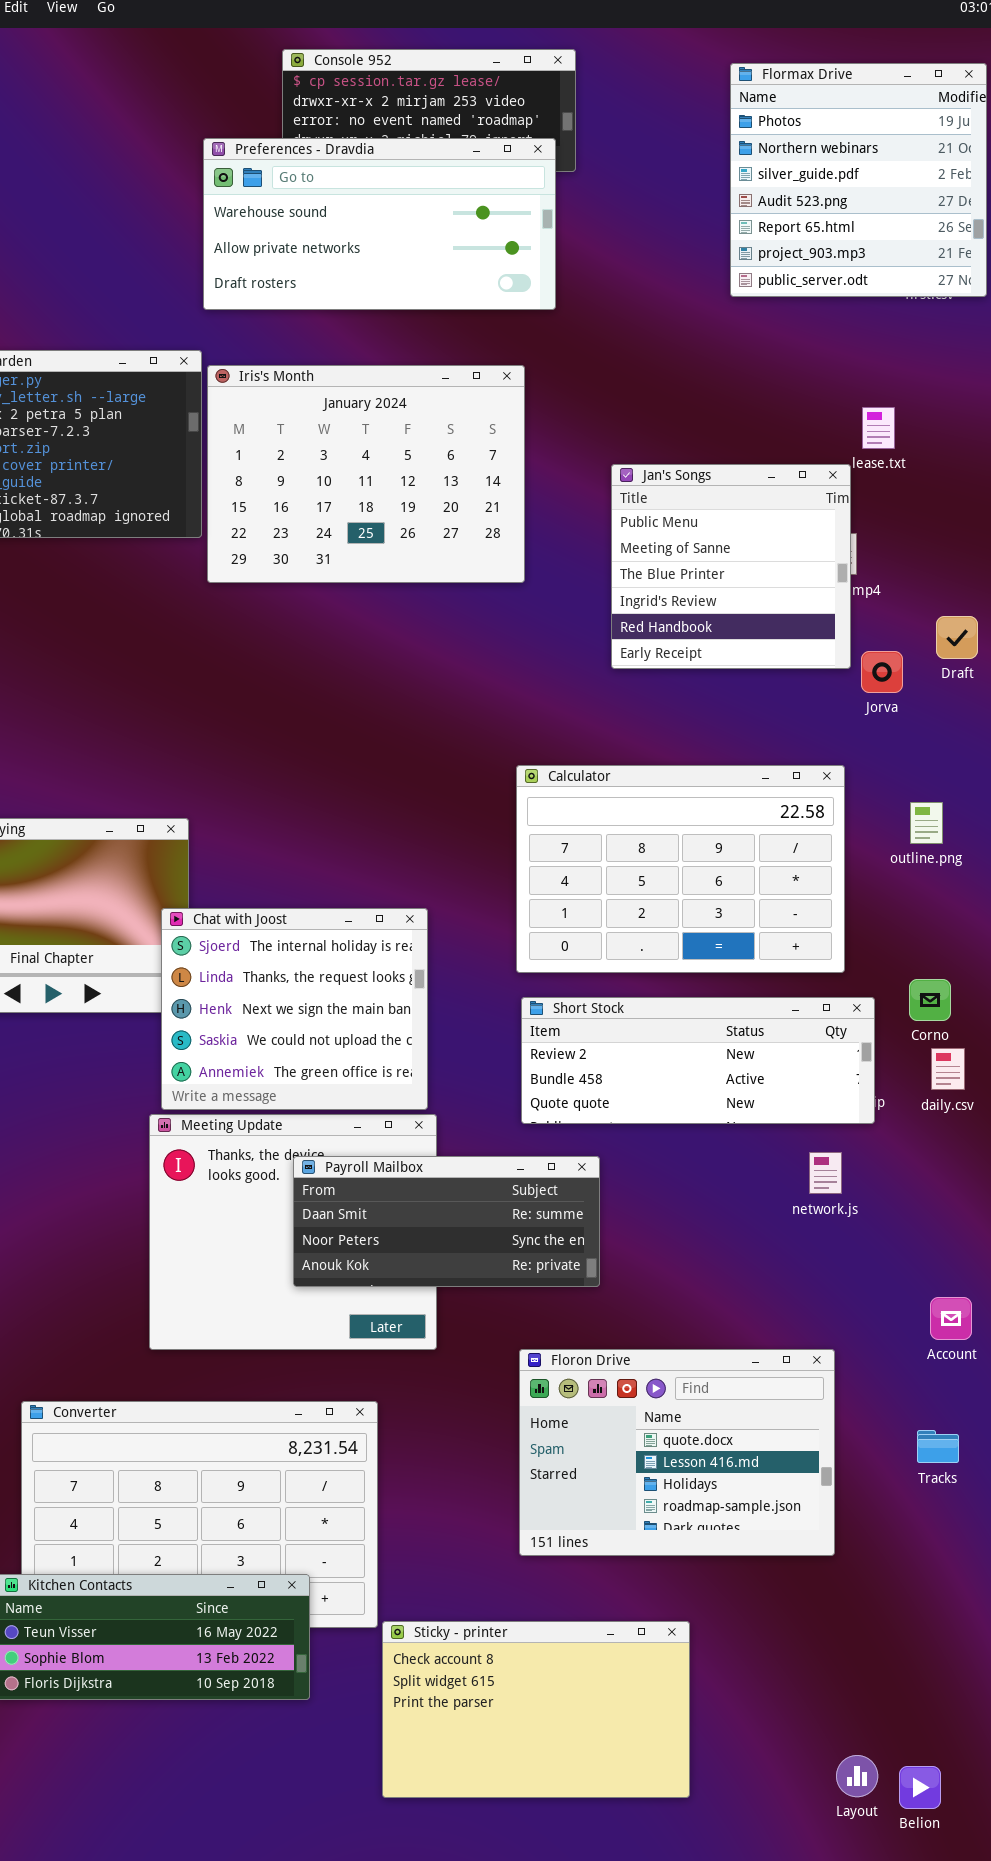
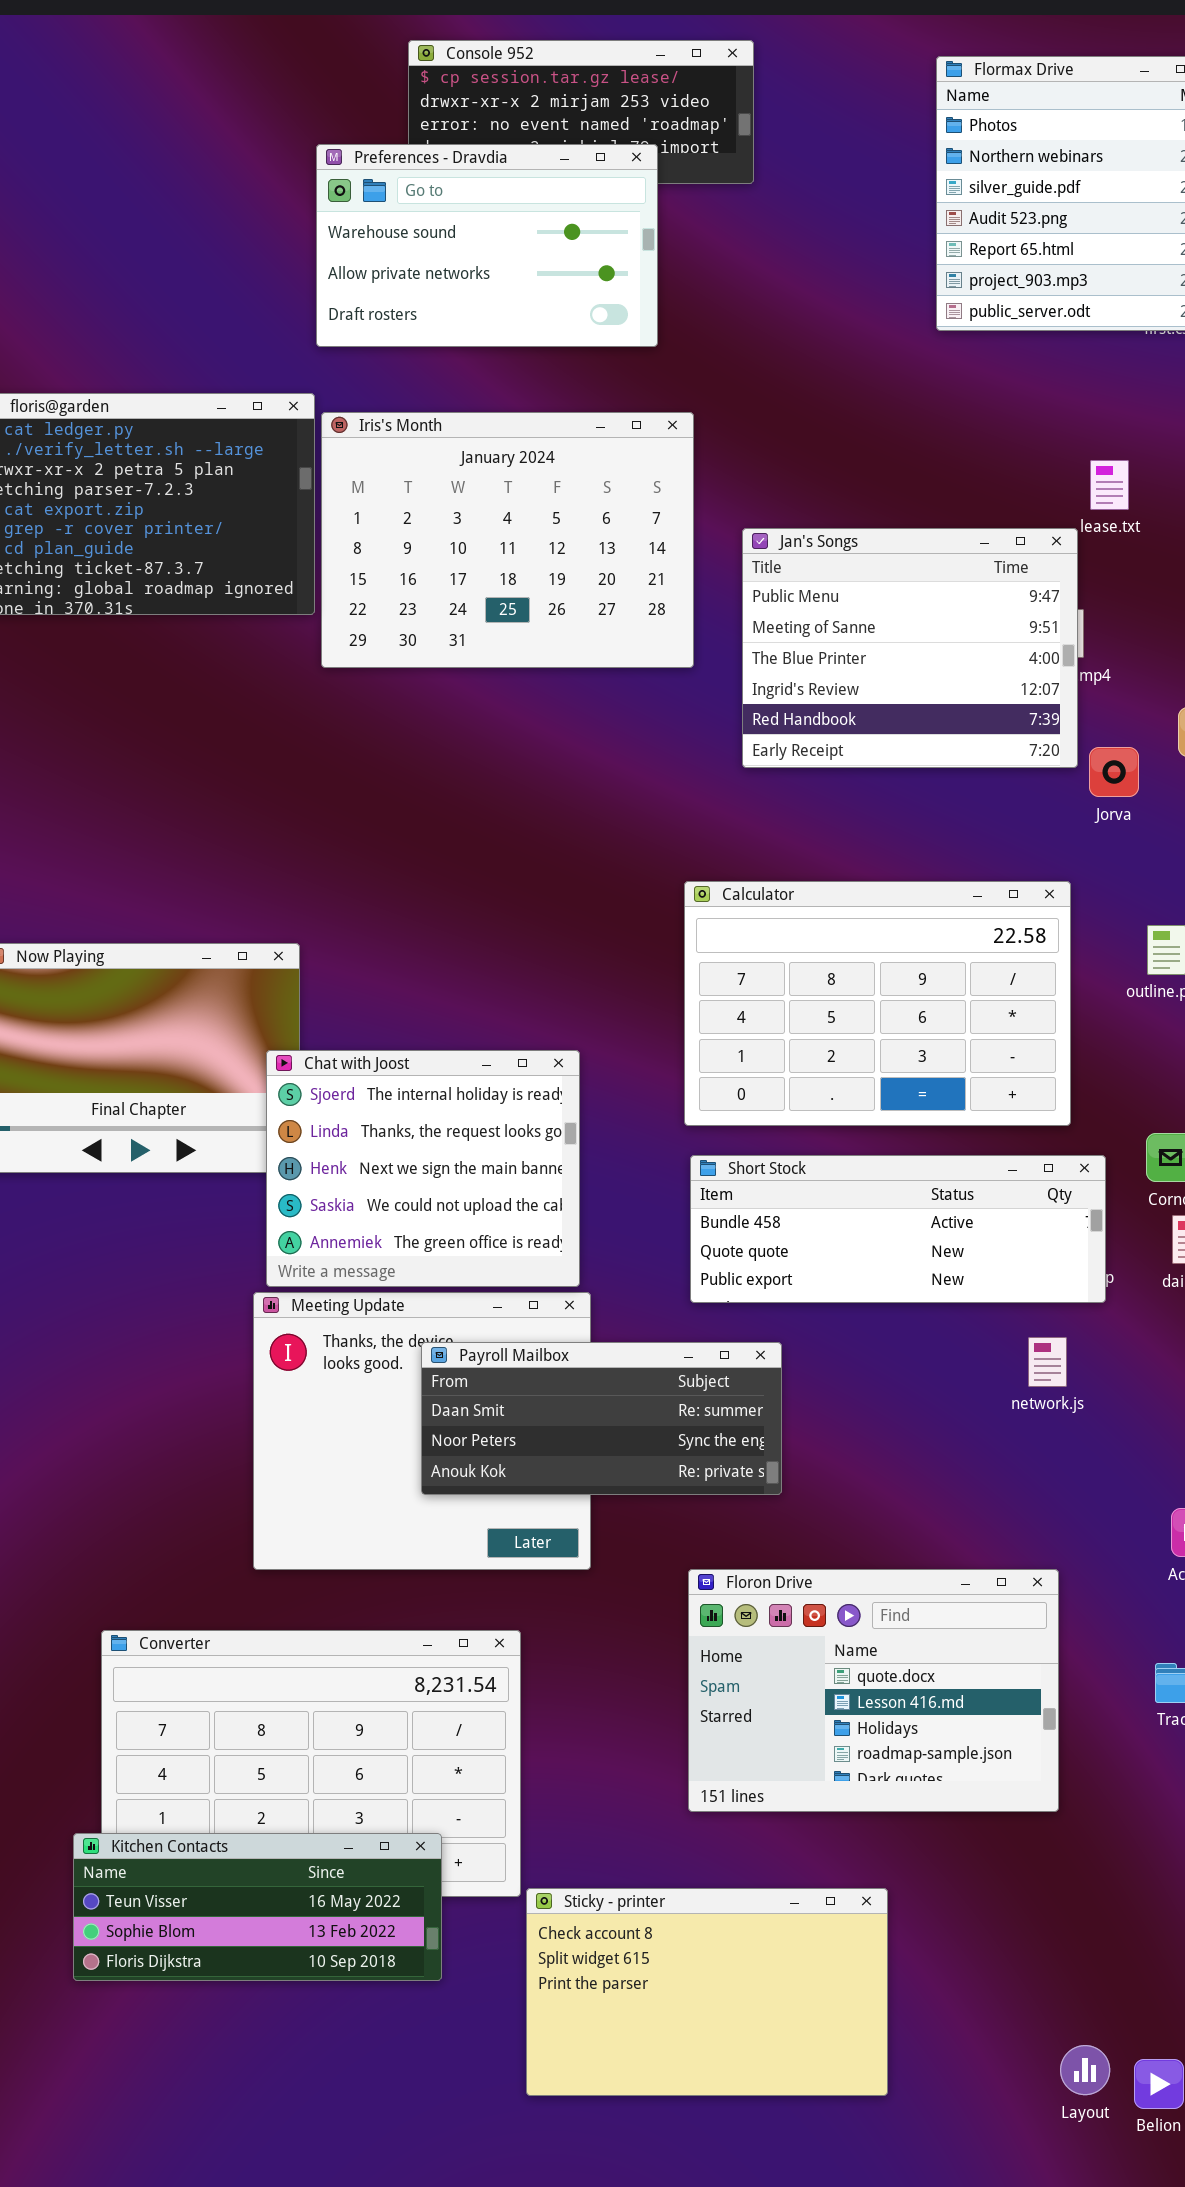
Preferences - Dravdia: [203,138,556,310] -> [316,144,658,347], resized
Jan's Songs: [611,464,851,669] -> [742,528,1078,768], resized
Short Stock: [521,997,875,1124] -> [690,1155,1106,1303], scrolled down 1 row

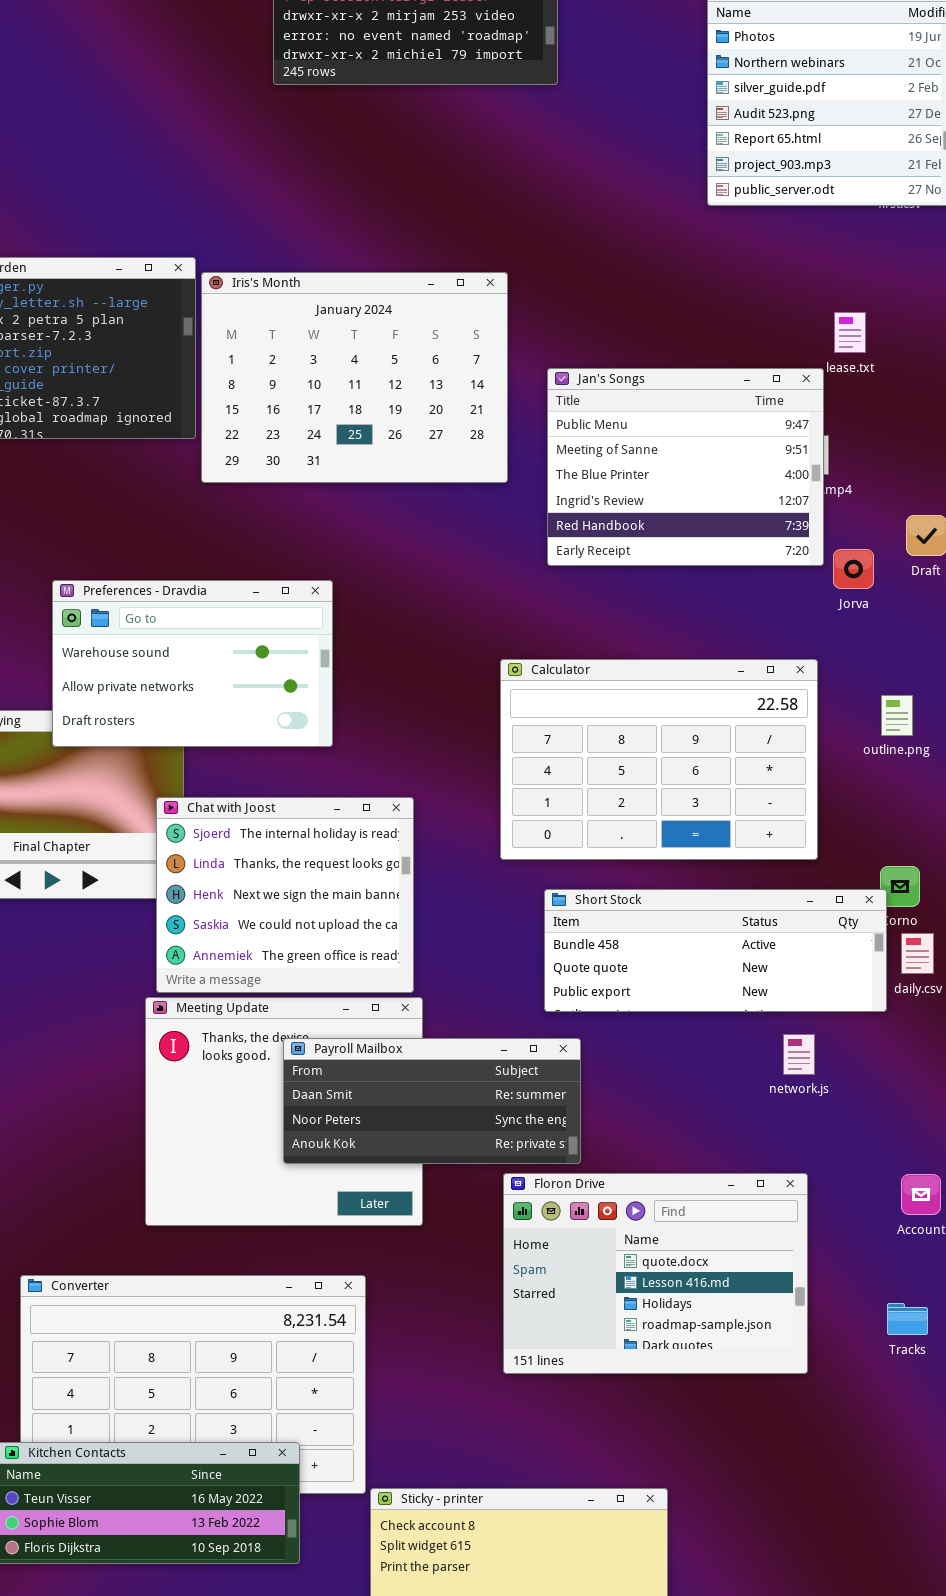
Preferences - Dravdia: [316,144,658,347] -> [52,580,333,747], moved
Short Stock: [690,1155,1106,1303] -> [544,889,887,1012], moved
Floron Drive: [688,1569,1059,1812] -> [503,1173,808,1374], moved

